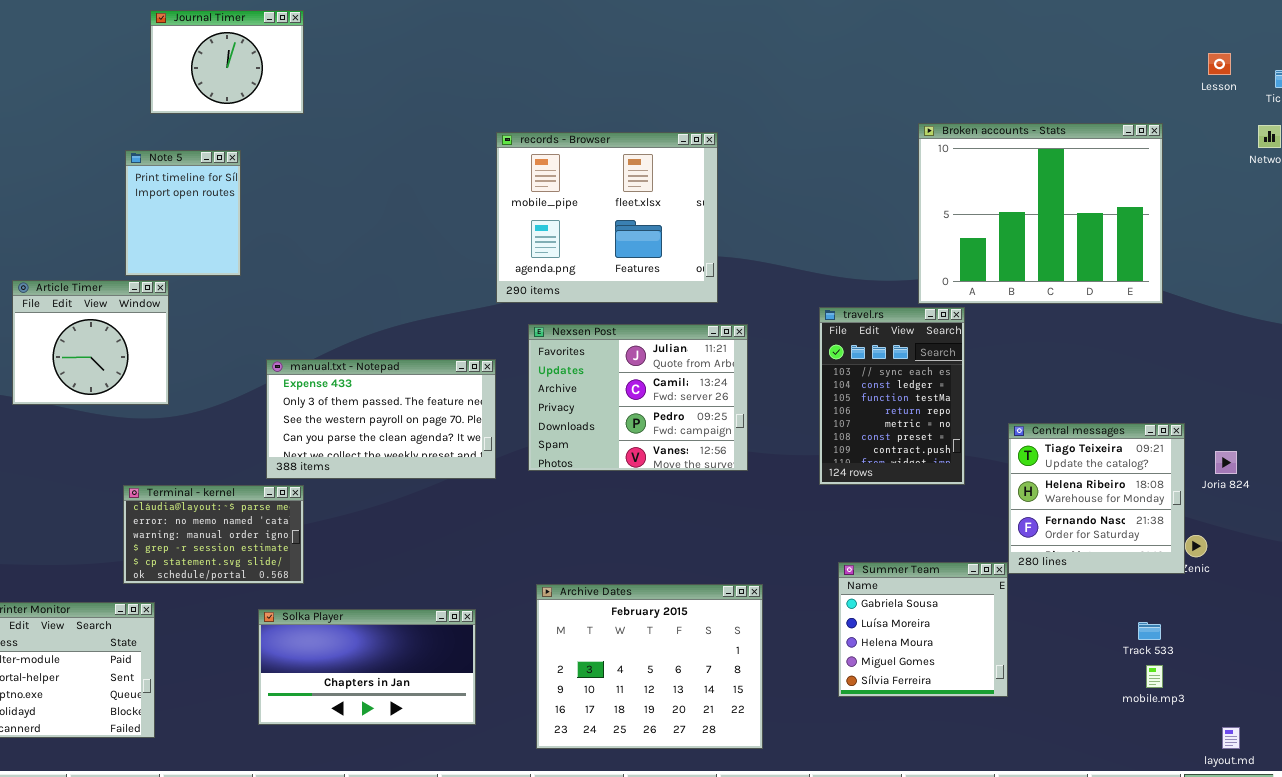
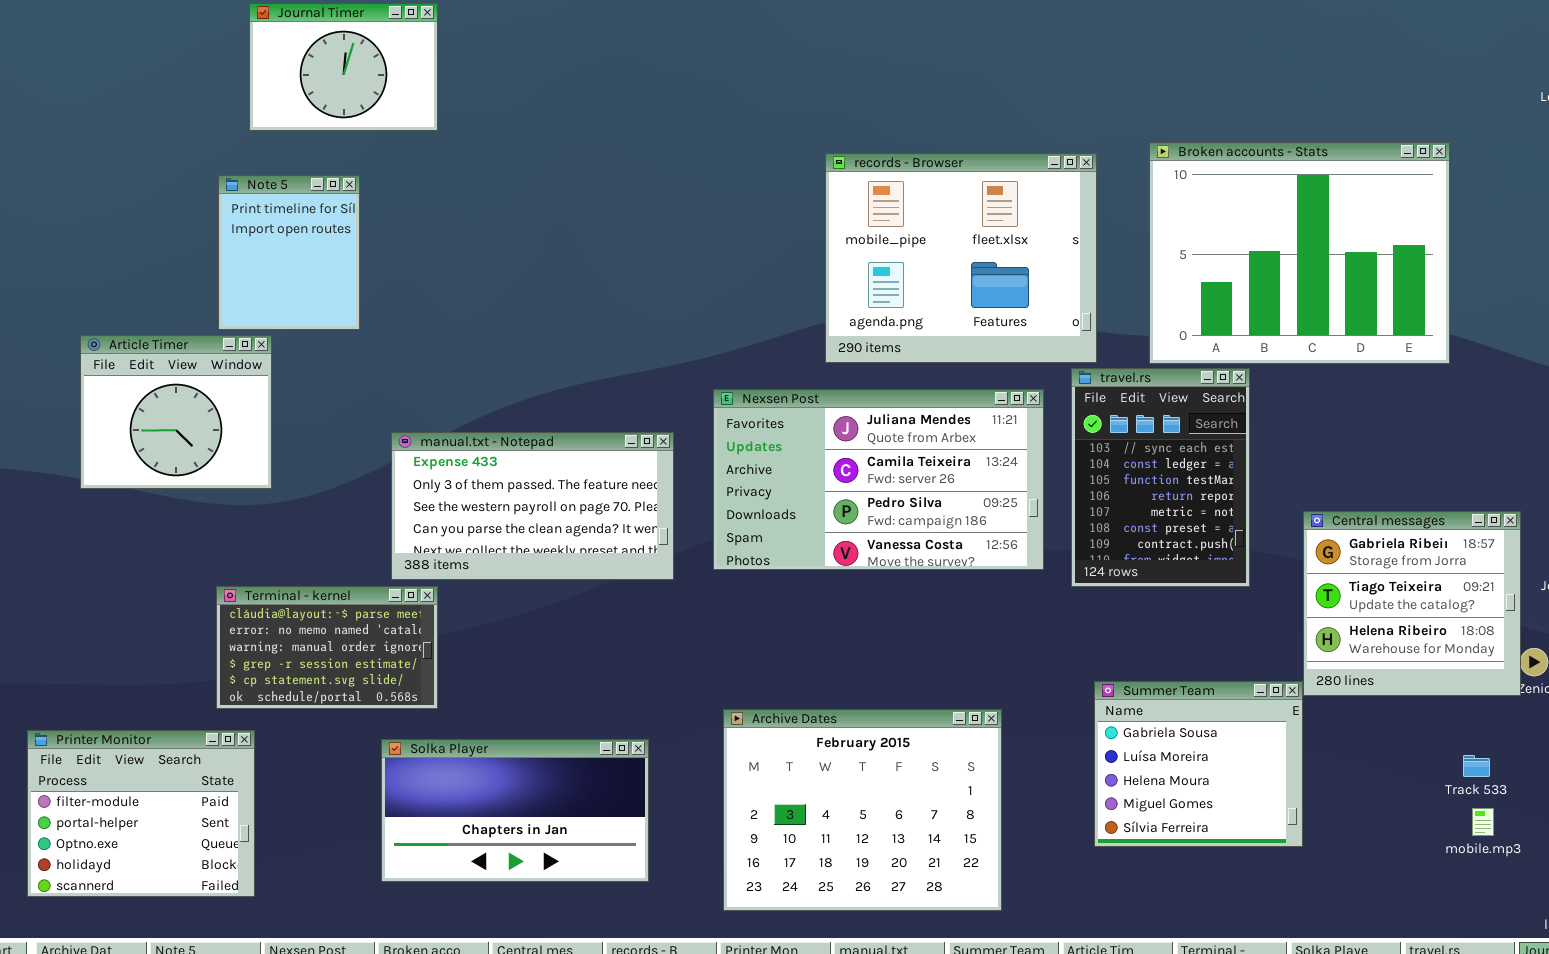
Broken accounts - Stats: [918,123,1163,304] -> [1149,142,1450,364], moved
records - Browser: [496,132,718,303] -> [825,153,1097,363], moved
Nexsen Post: [528,324,748,471] -> [713,389,1044,570], resized
Central messages: [1008,423,1185,574] -> [1303,511,1521,696], scrolled up 1 row

